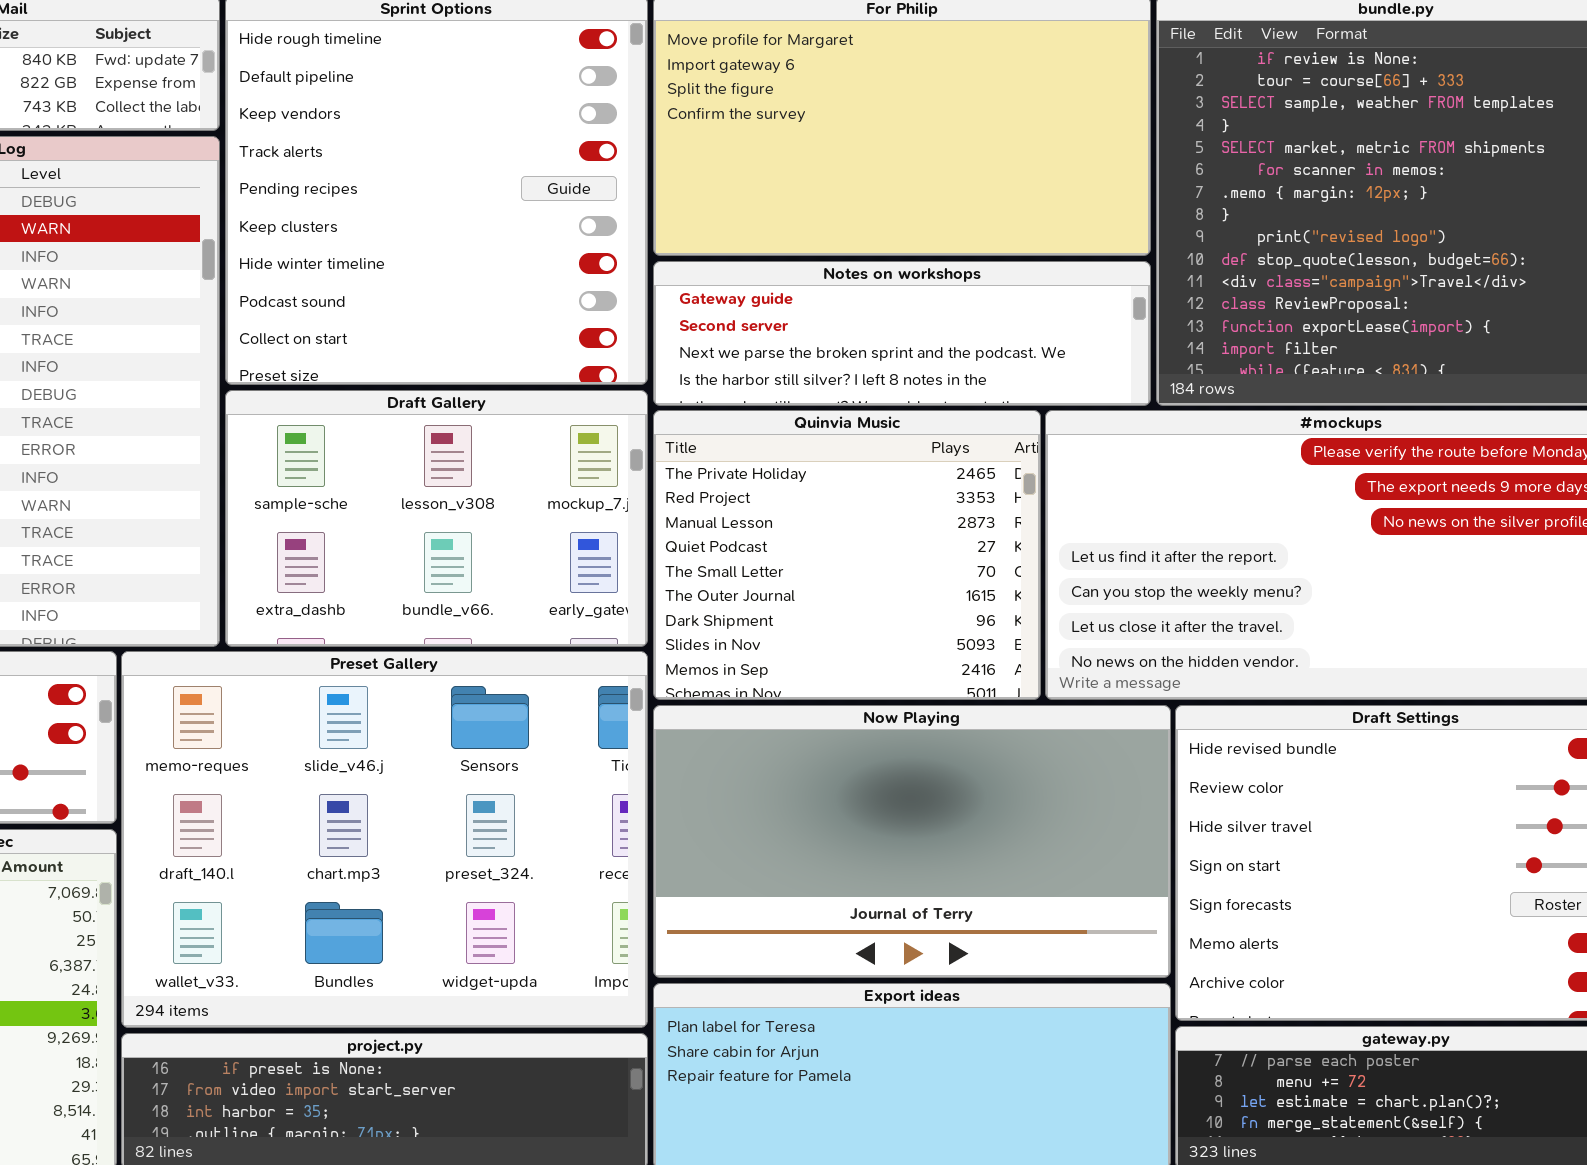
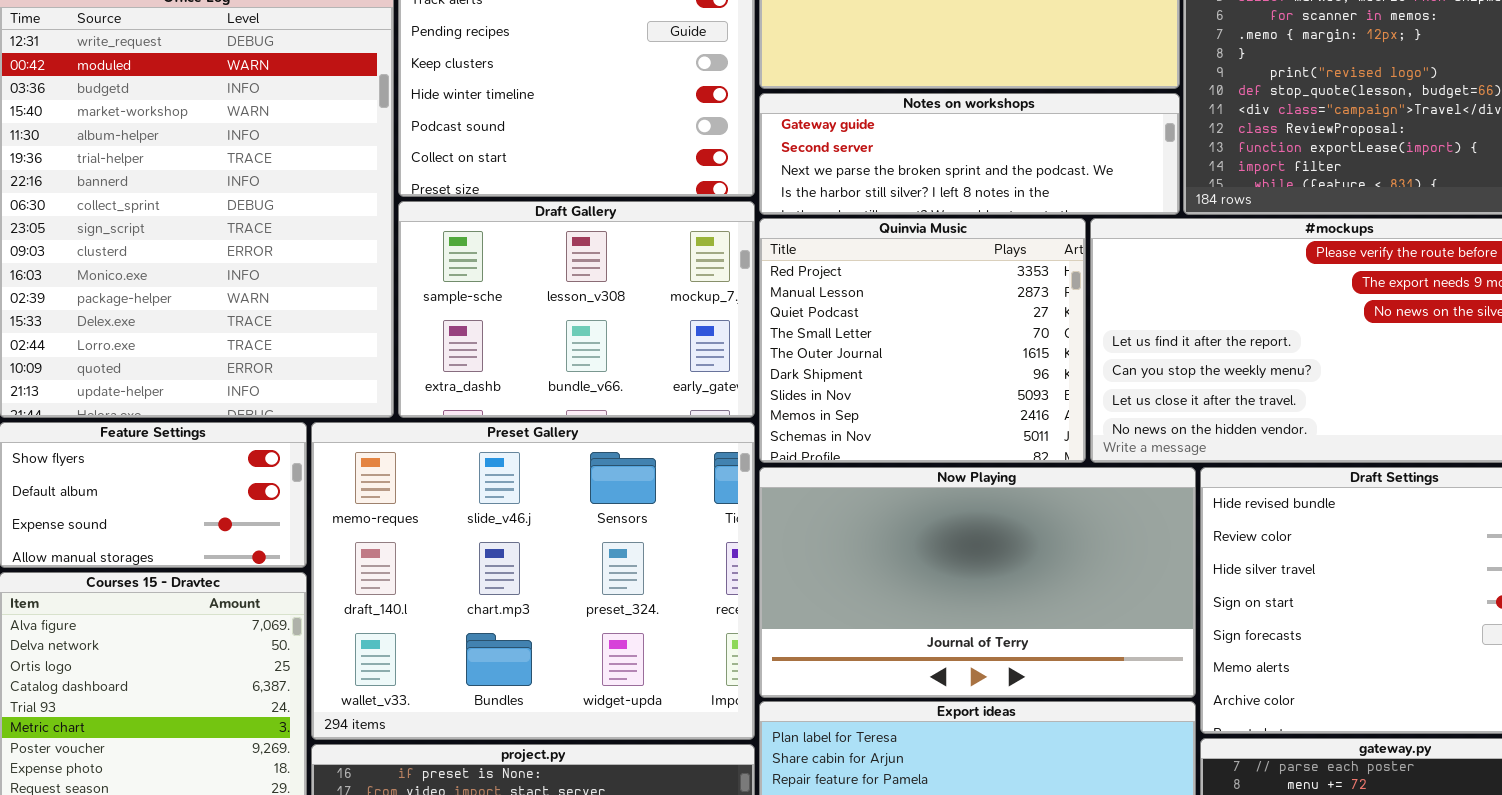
Quinvia Music: [653,410,1041,700] -> [759,218,1086,463], scrolled down 1 row

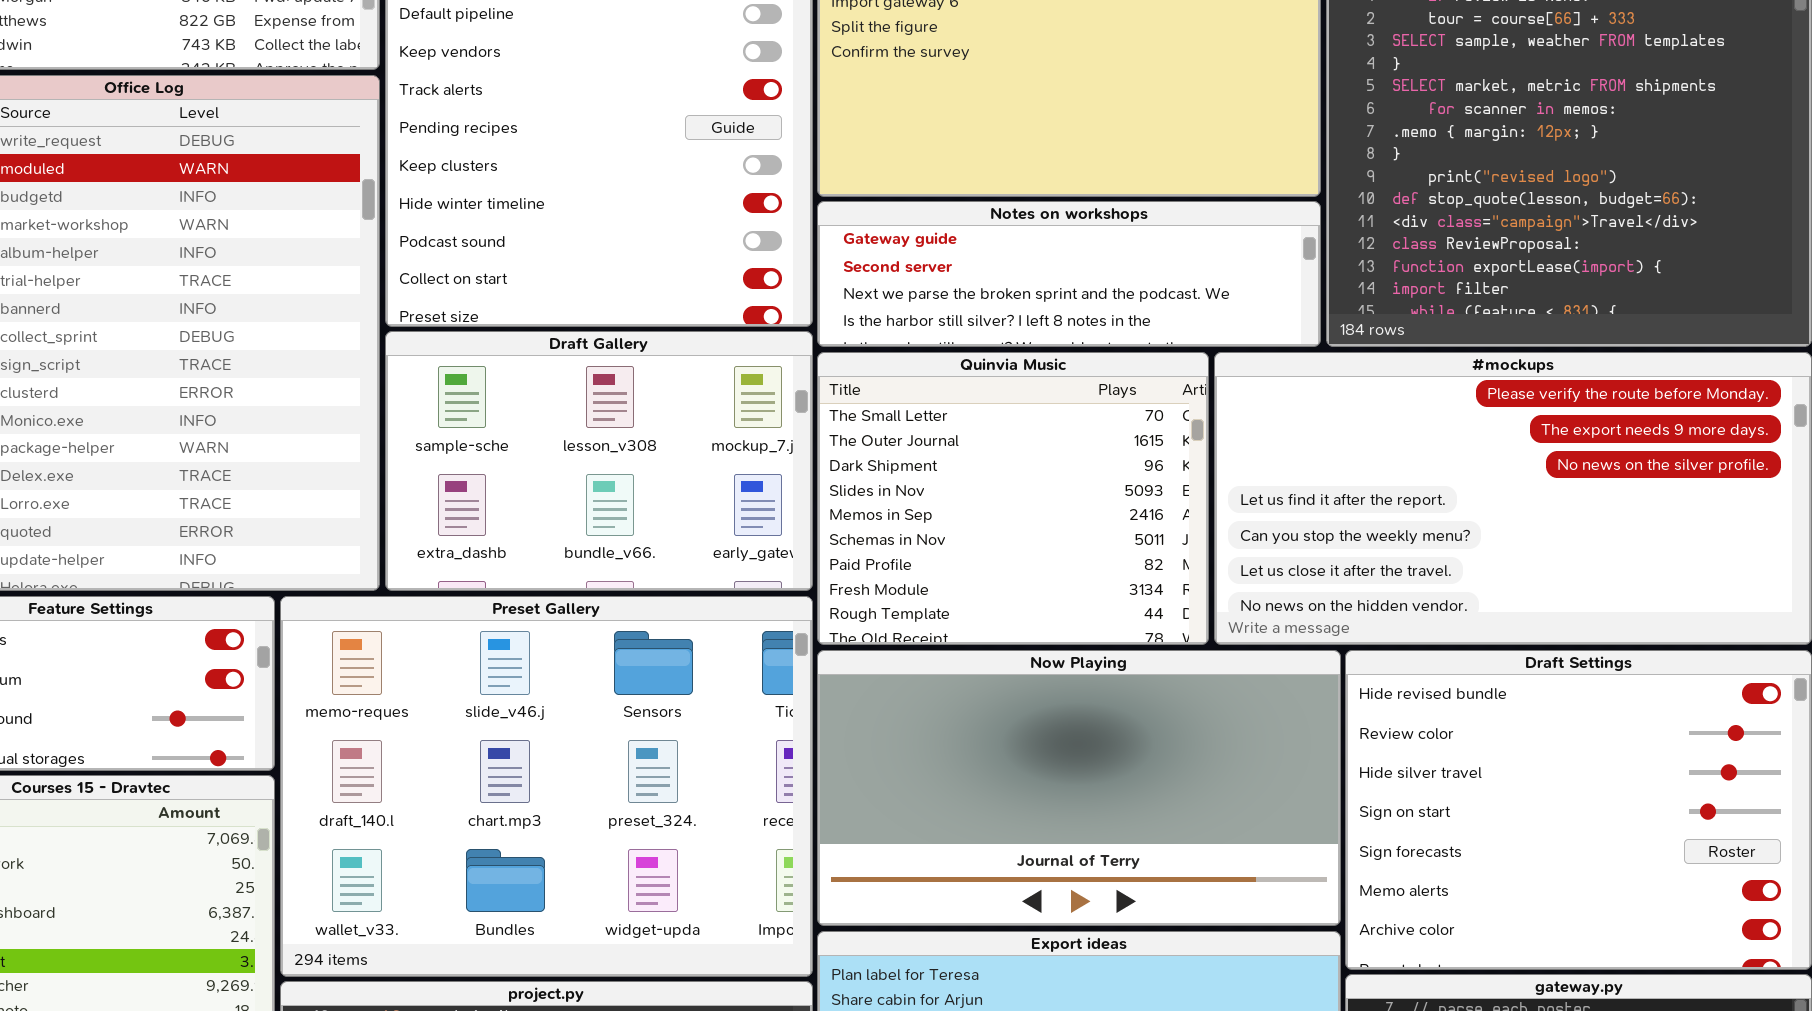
Quinvia Music: [759,218,1086,463] -> [817,352,1209,645], scrolled down 3 rows

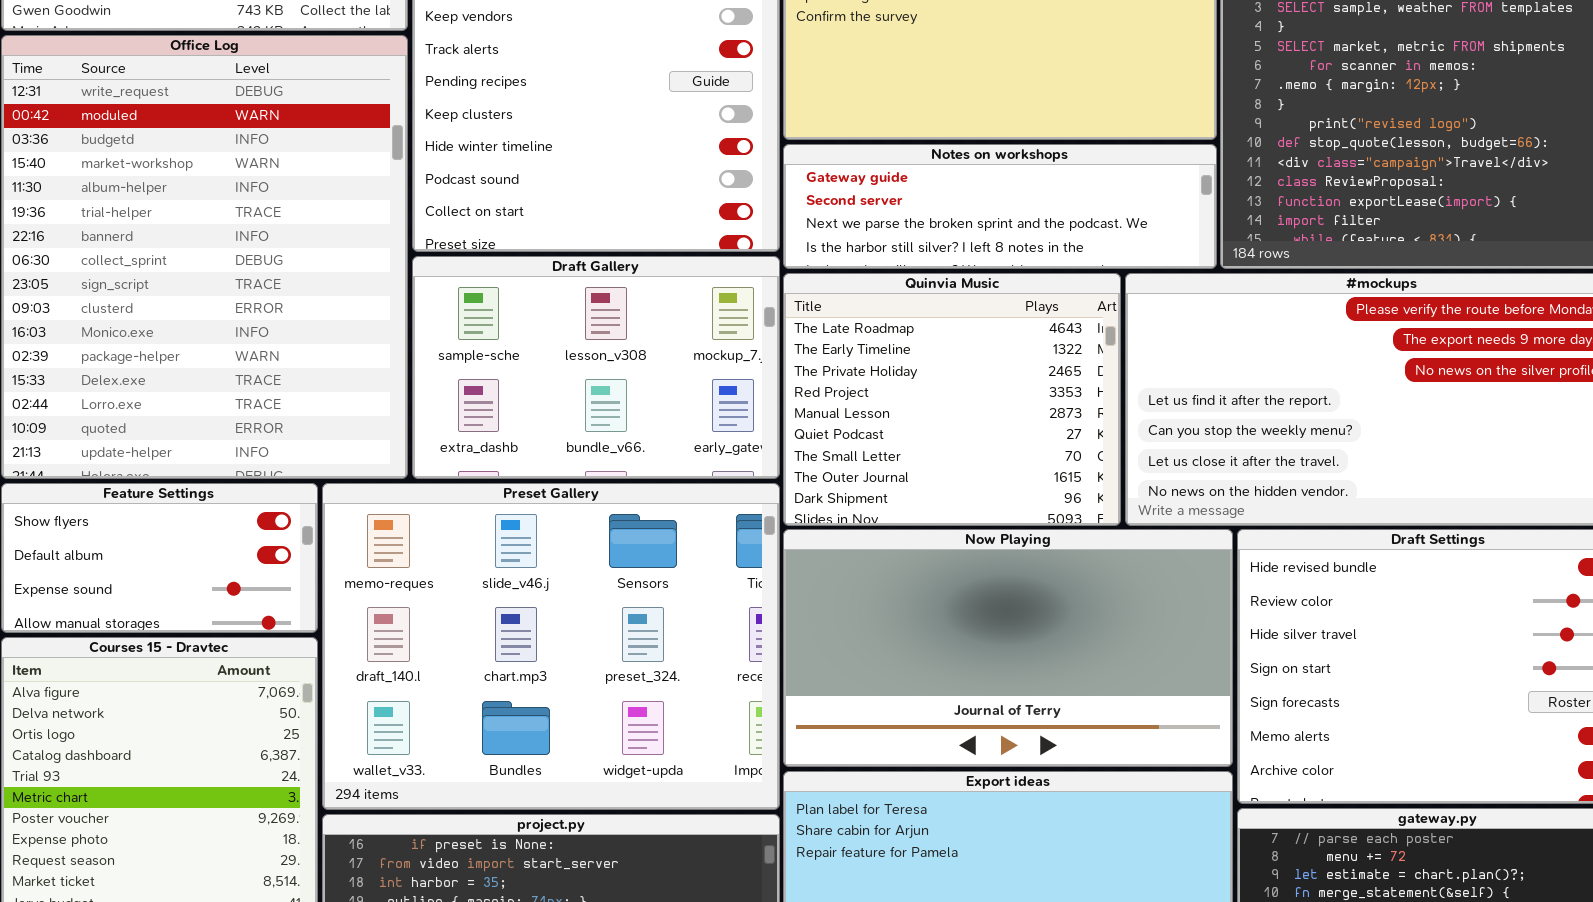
Quinvia Music: [817,352,1209,645] -> [783,273,1121,526], scrolled up 6 rows

